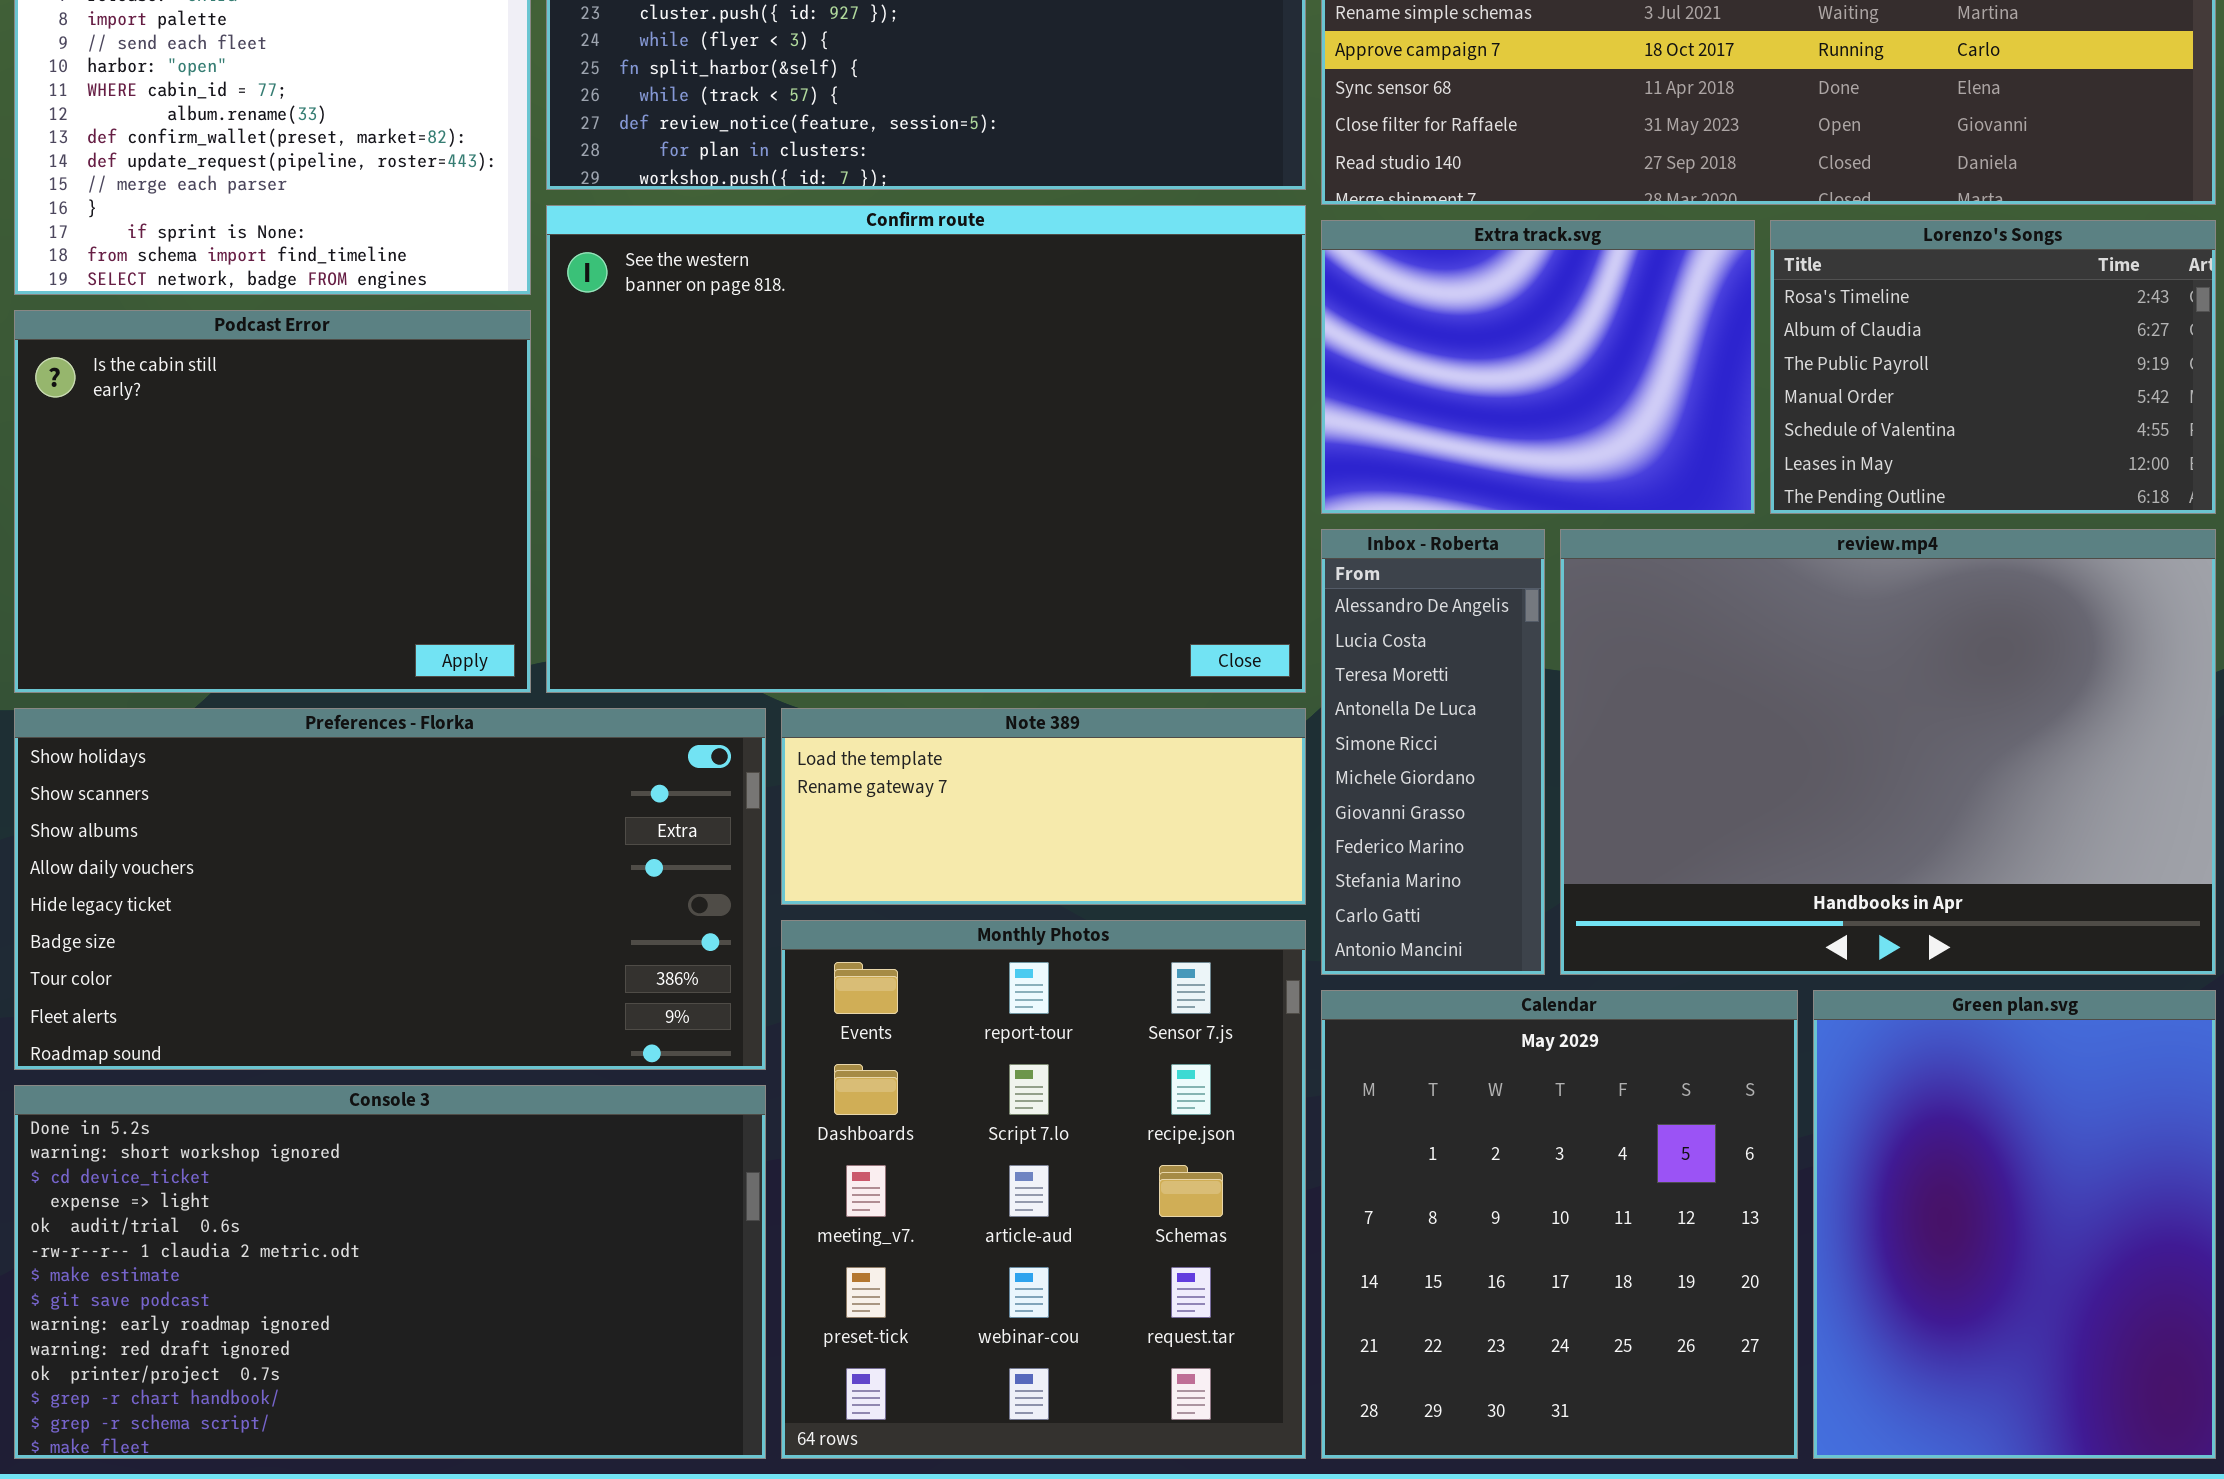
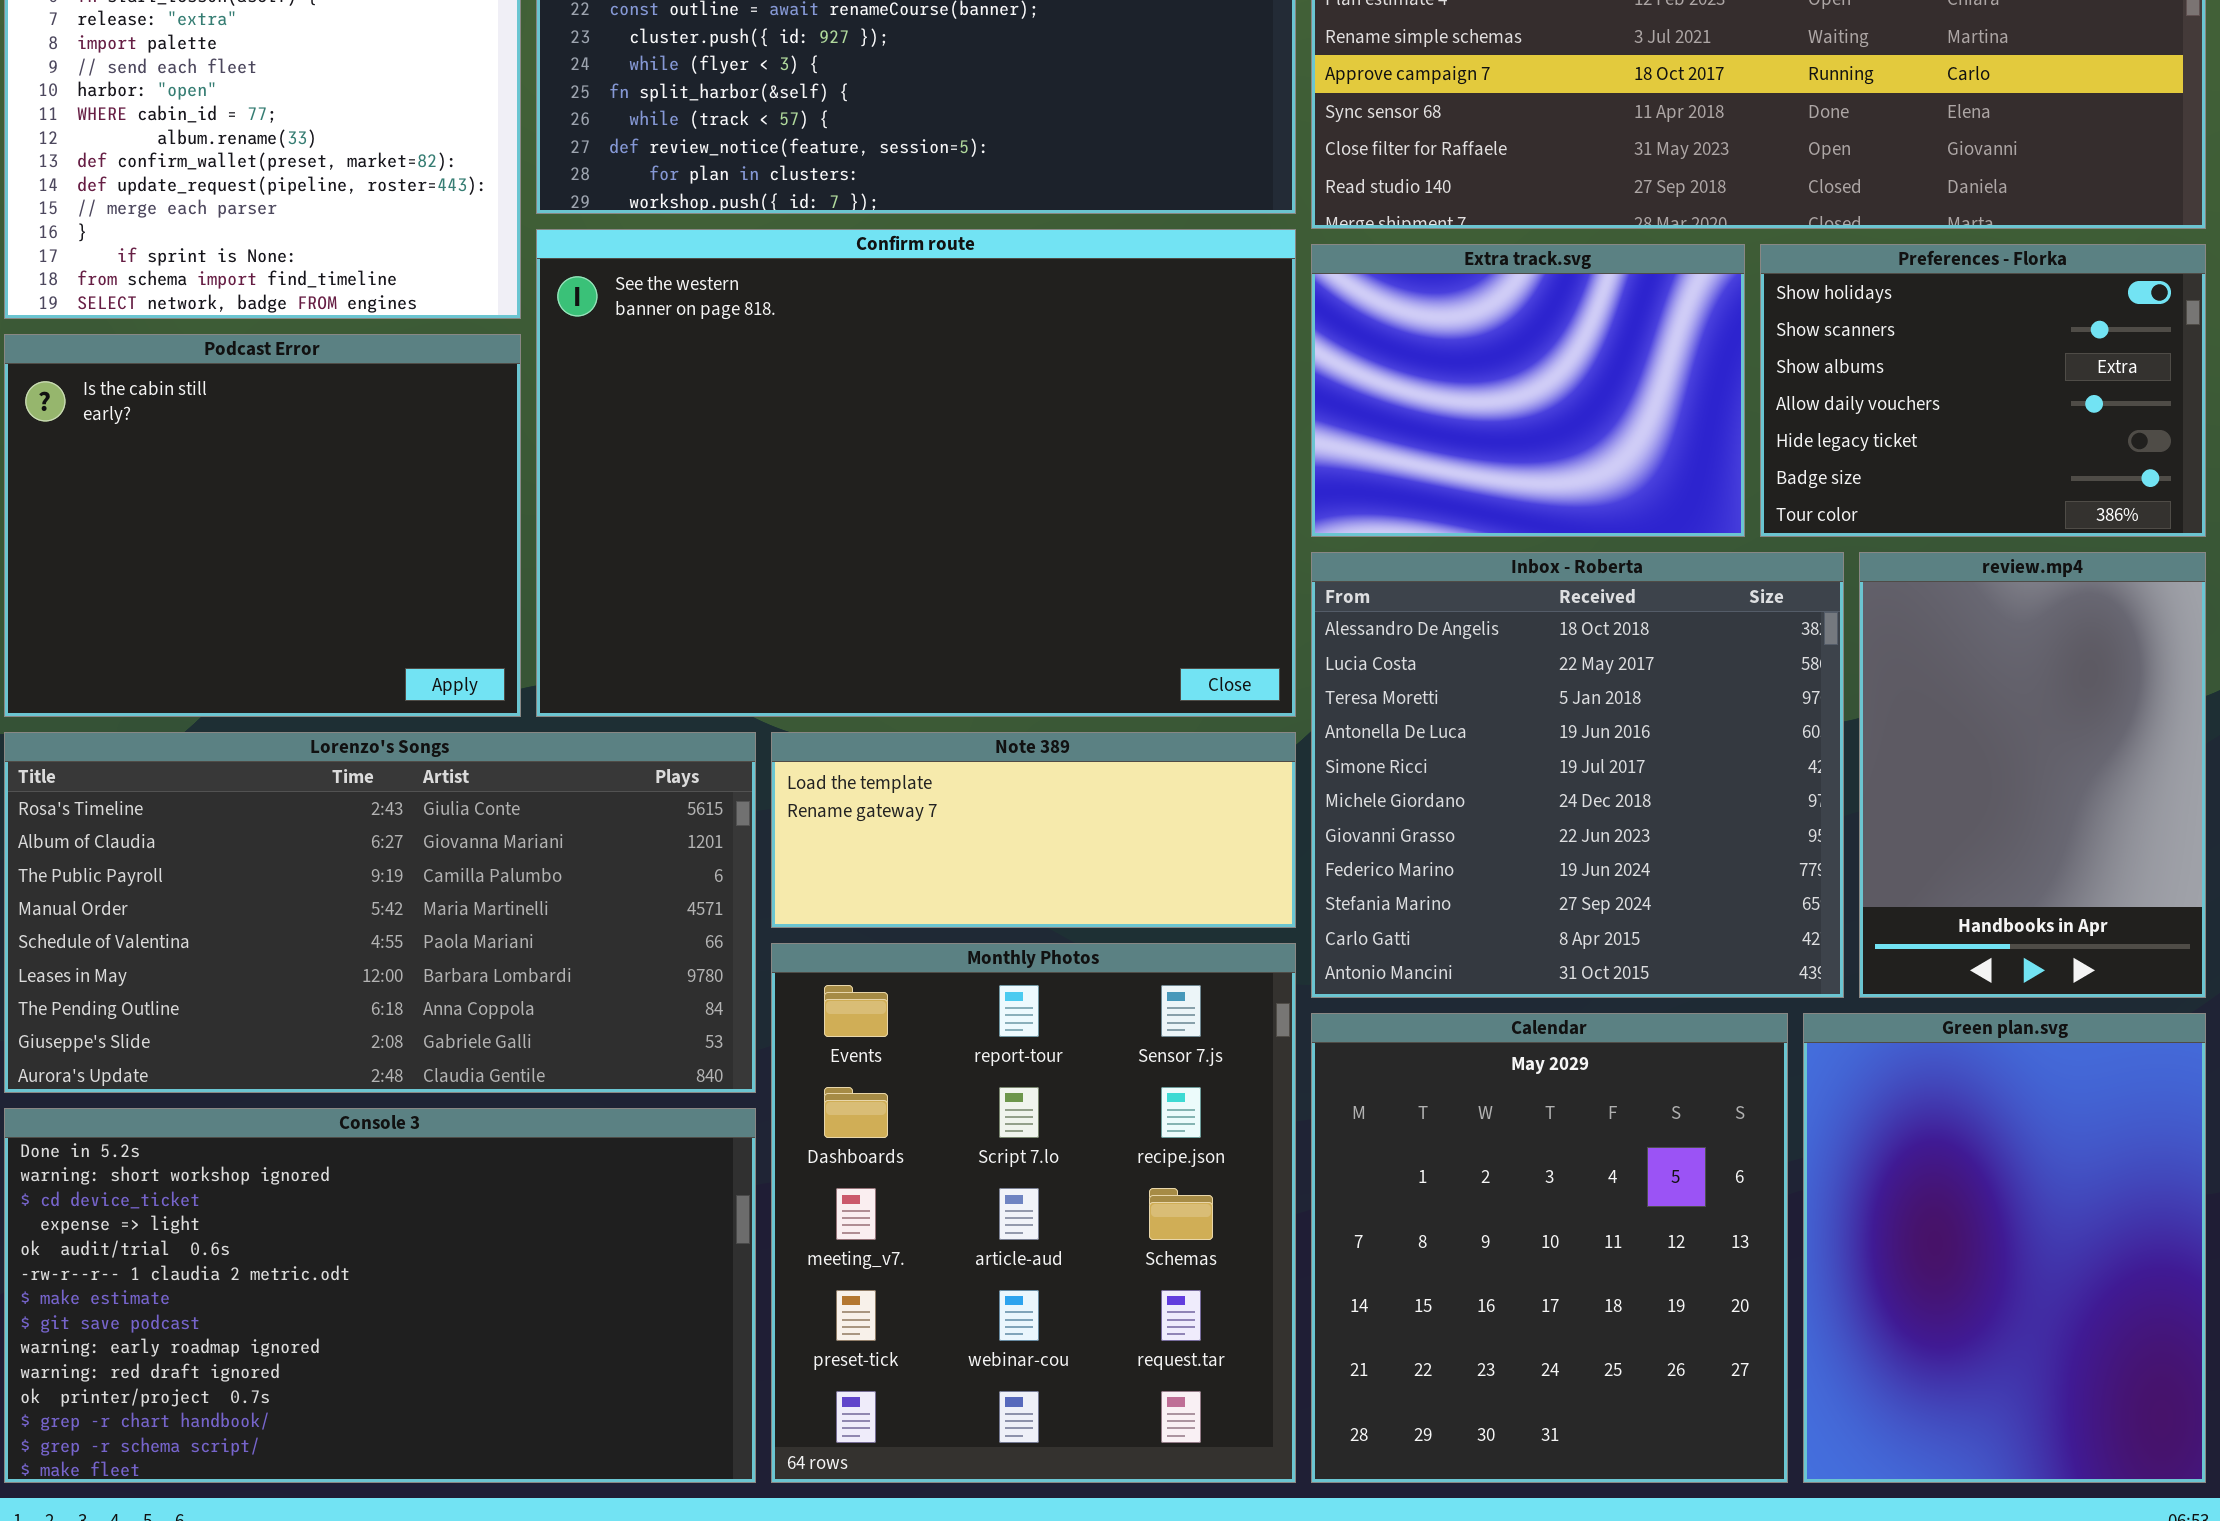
Lorenzo's Songs: [1770,220,2216,514] -> [4,732,756,1093], moved, resized
Inbox - Roberta: [1321,529,1545,975] -> [1311,552,1844,998], resized
review.mp4: [1560,529,2216,975] -> [1859,552,2206,998], resized
Preferences - Florka: [14,708,766,1070] -> [1760,244,2206,537], moved, resized

